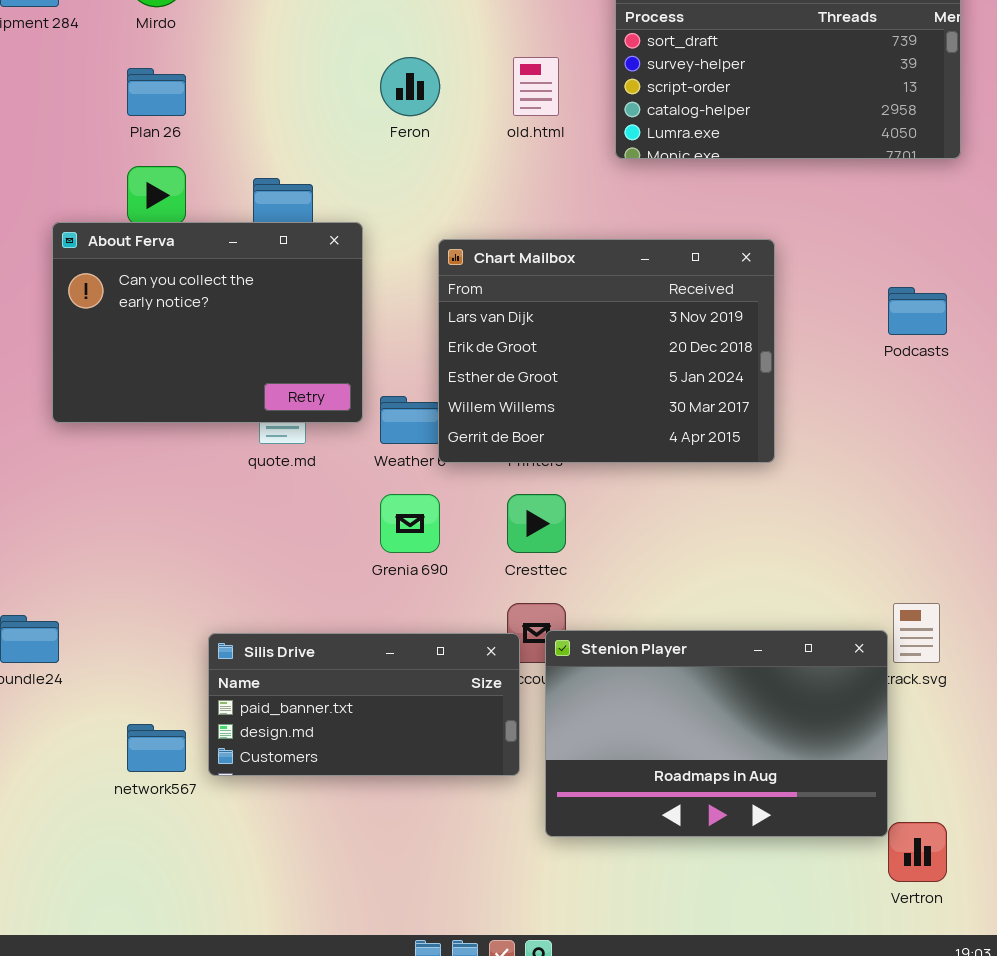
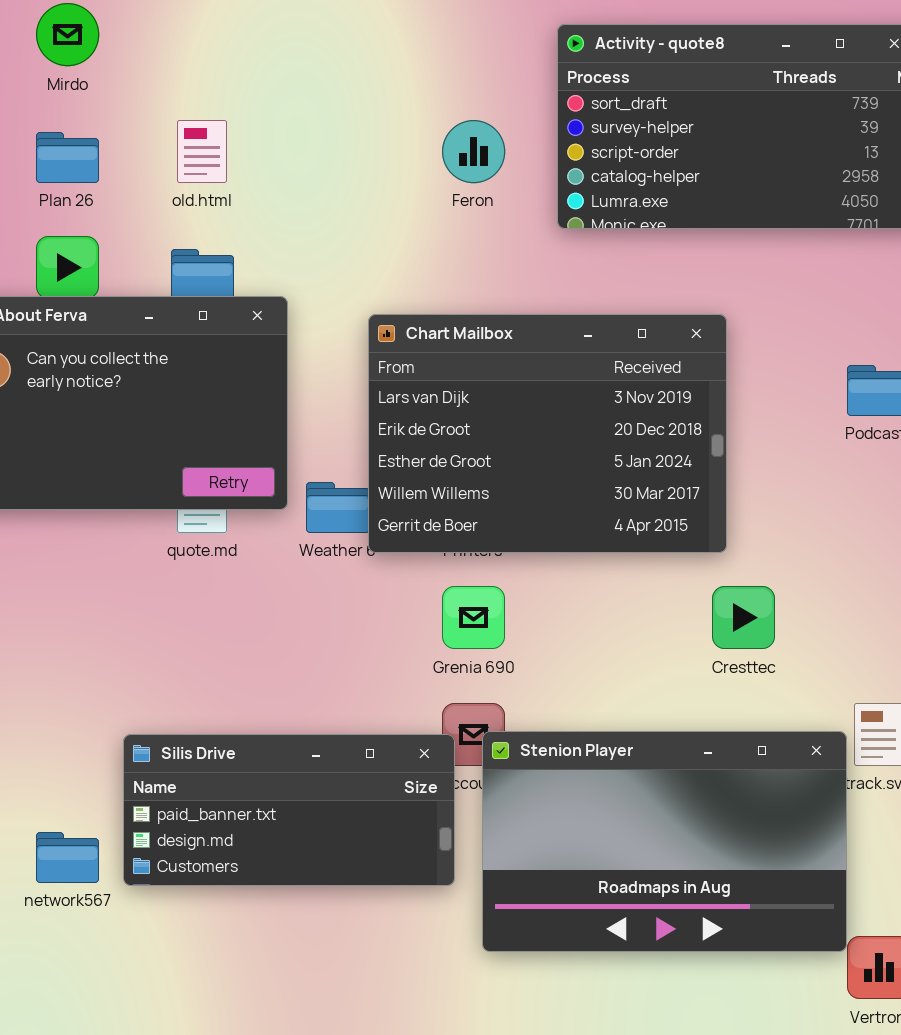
Feron: [380,57,440,116] -> [442,120,505,183], moved
old.html: [513,57,559,116] -> [177,120,227,183], moved
Grenia 690: [380,494,440,553] -> [442,586,505,649], moved
Cresttec: [507,494,566,553] -> [712,586,775,649], moved

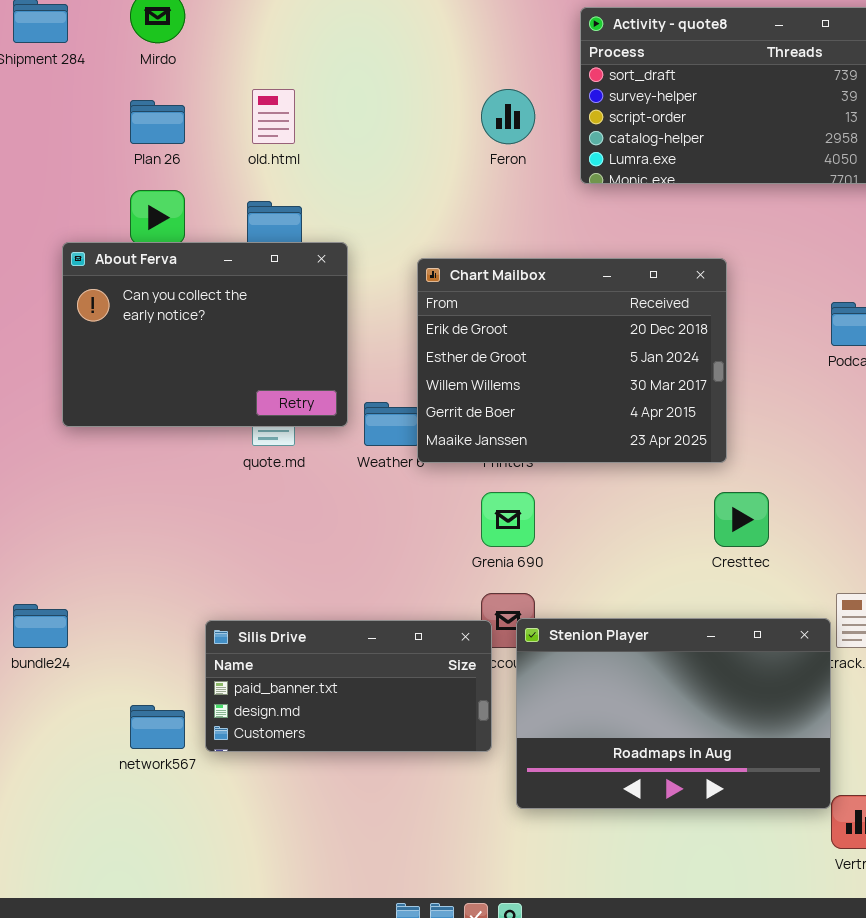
Chart Mailbox: [368,314,727,553] -> [417,258,727,463], scrolled down 1 row

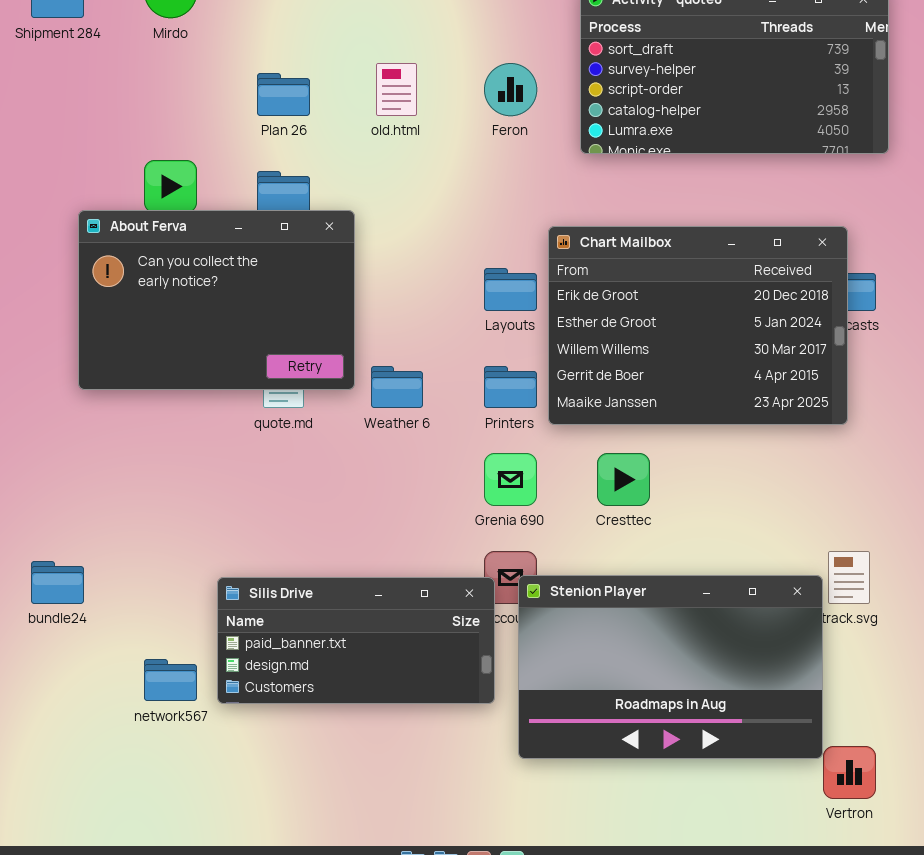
old.html: [252,89,295,144] -> [376,63,417,116], moved
Plan 26: [130,100,185,144] -> [257,73,310,116], moved
Chart Mailbox: [417,258,727,463] -> [548,226,848,425], moved
Cresttec: [714,492,769,547] -> [597,453,650,506], moved

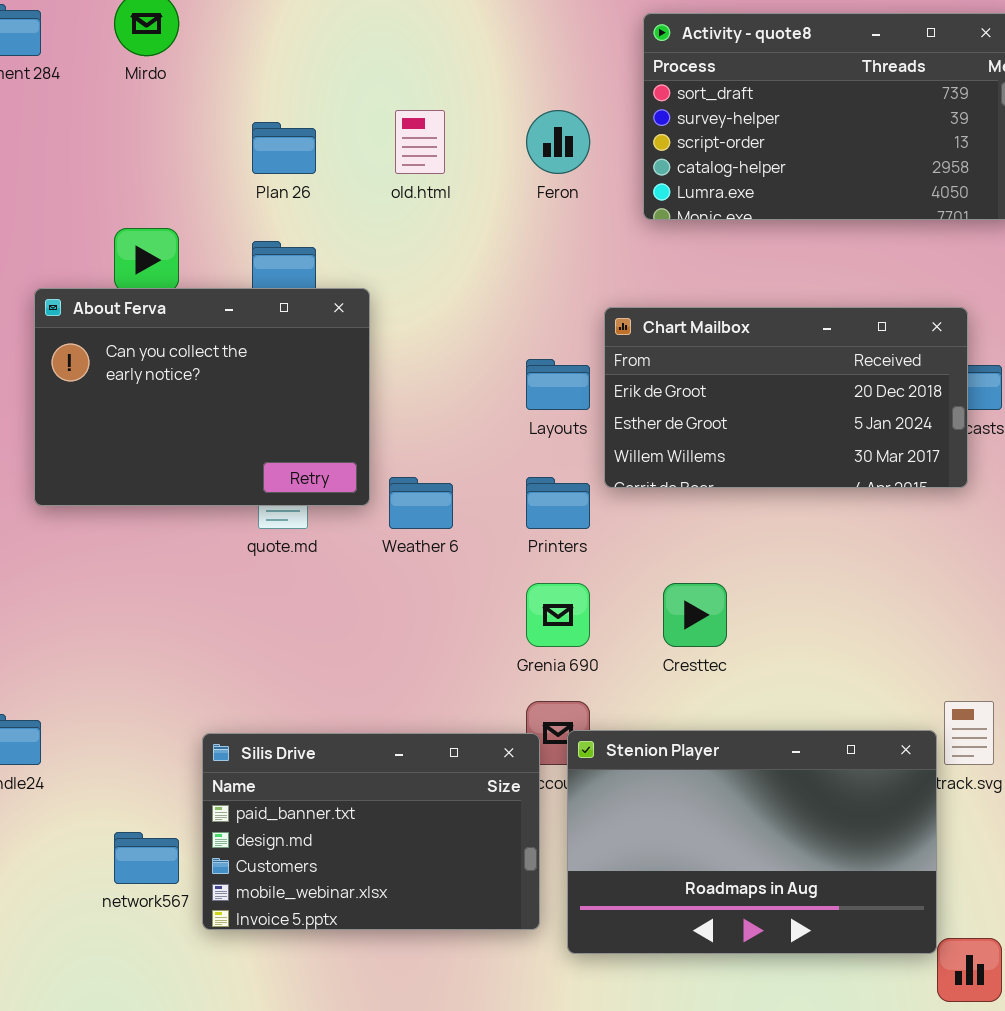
Chart Mailbox: [548,226,848,425] -> [604,307,968,488], resized
Silis Drive: [217,577,495,704] -> [202,733,540,930], resized

